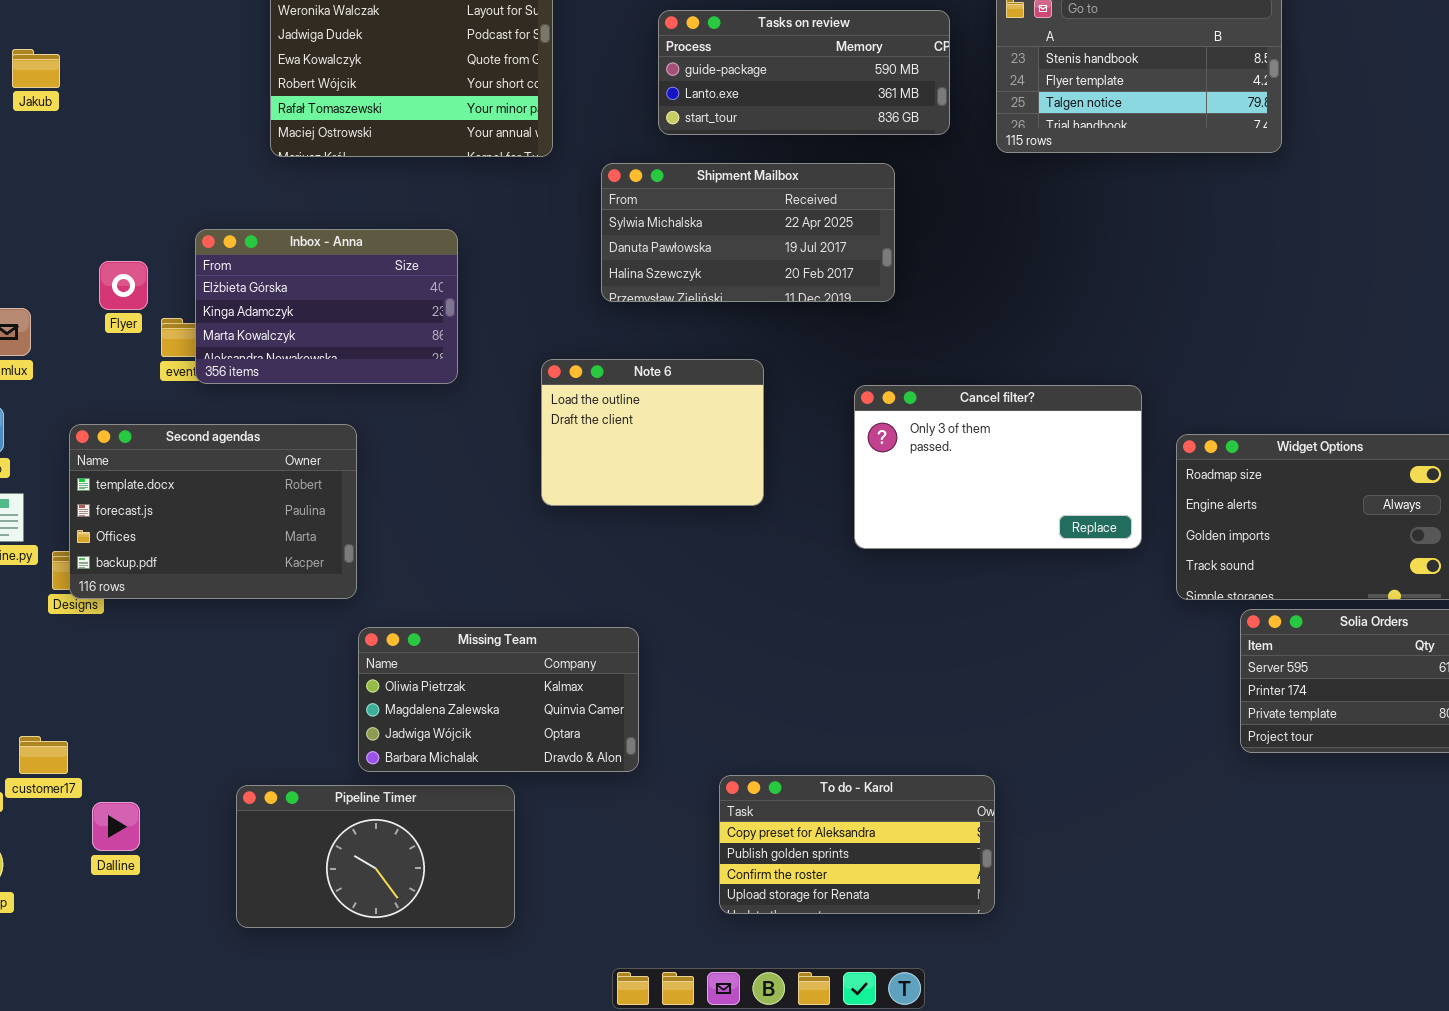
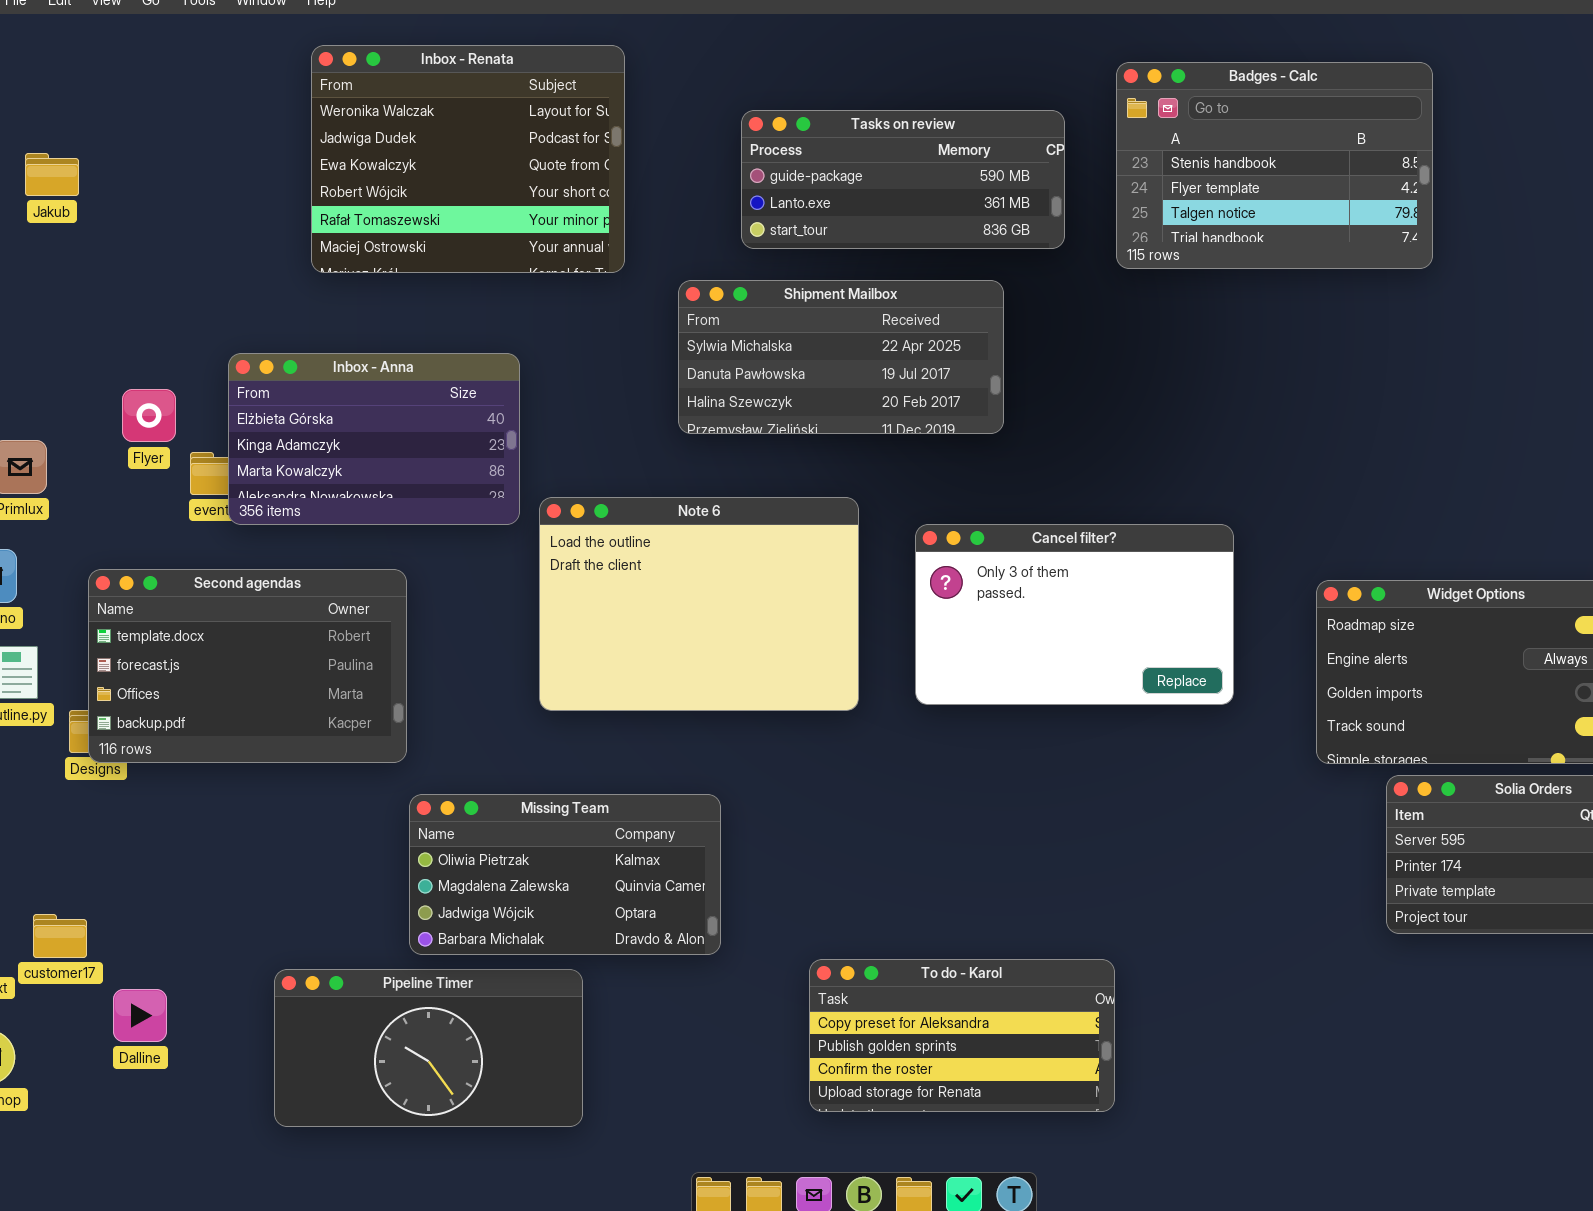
Note 6: [541,359,764,506] -> [539,497,859,711], resized
Cancel filter?: [854,385,1142,549] -> [915,524,1234,705], moved

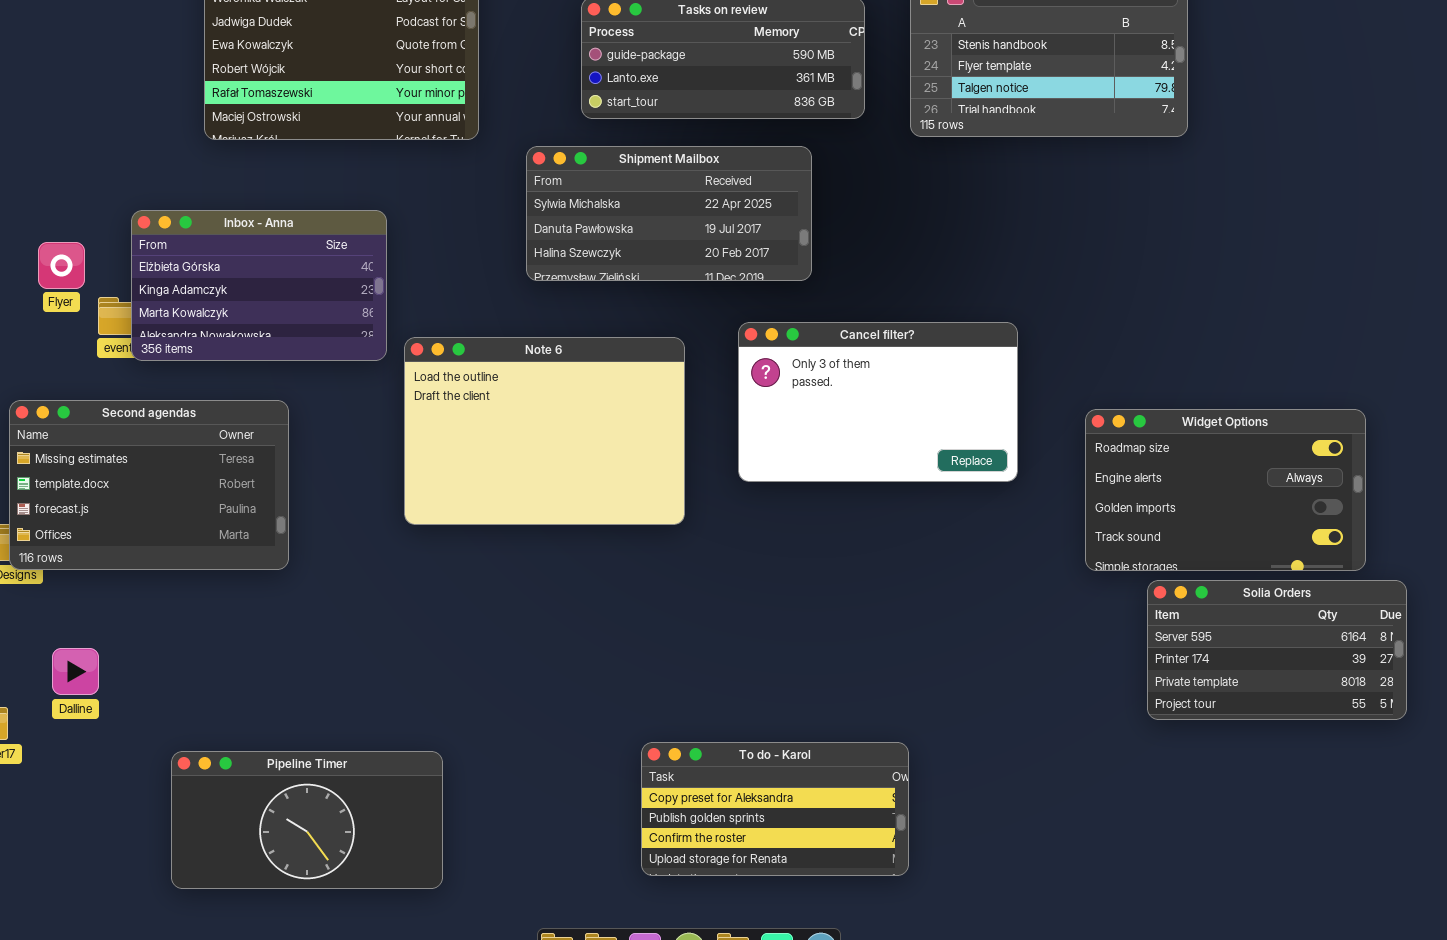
Cancel filter?: [915,524,1234,705] -> [738,322,1018,482], moved
Second agendas: [88,569,407,763] -> [9,400,289,570], scrolled up 1 row
Missing Team: [409,794,721,955] -> none, closed
Dalline: [113,989,167,1042] -> [52,648,99,695], moved

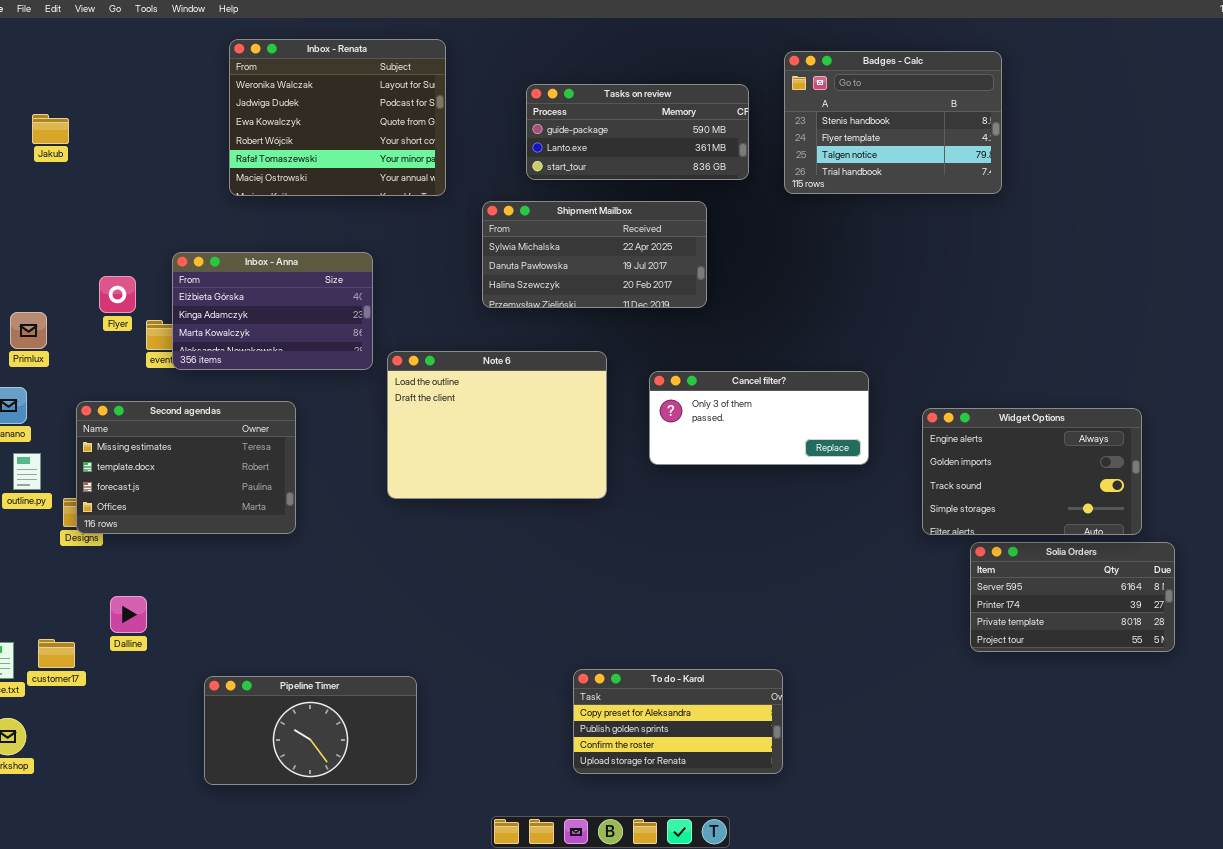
Cancel filter?: [738,322,1018,482] -> [649,371,869,465], resized
Widget Options: [1085,409,1366,571] -> [922,408,1142,535], scrolled down 1 row

